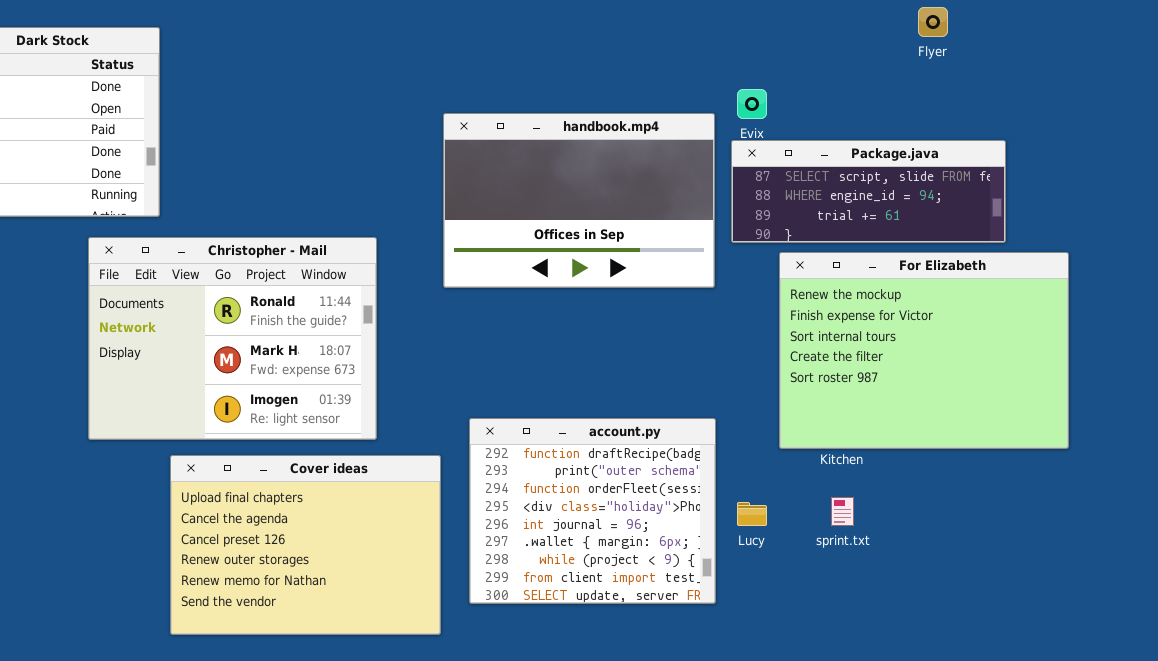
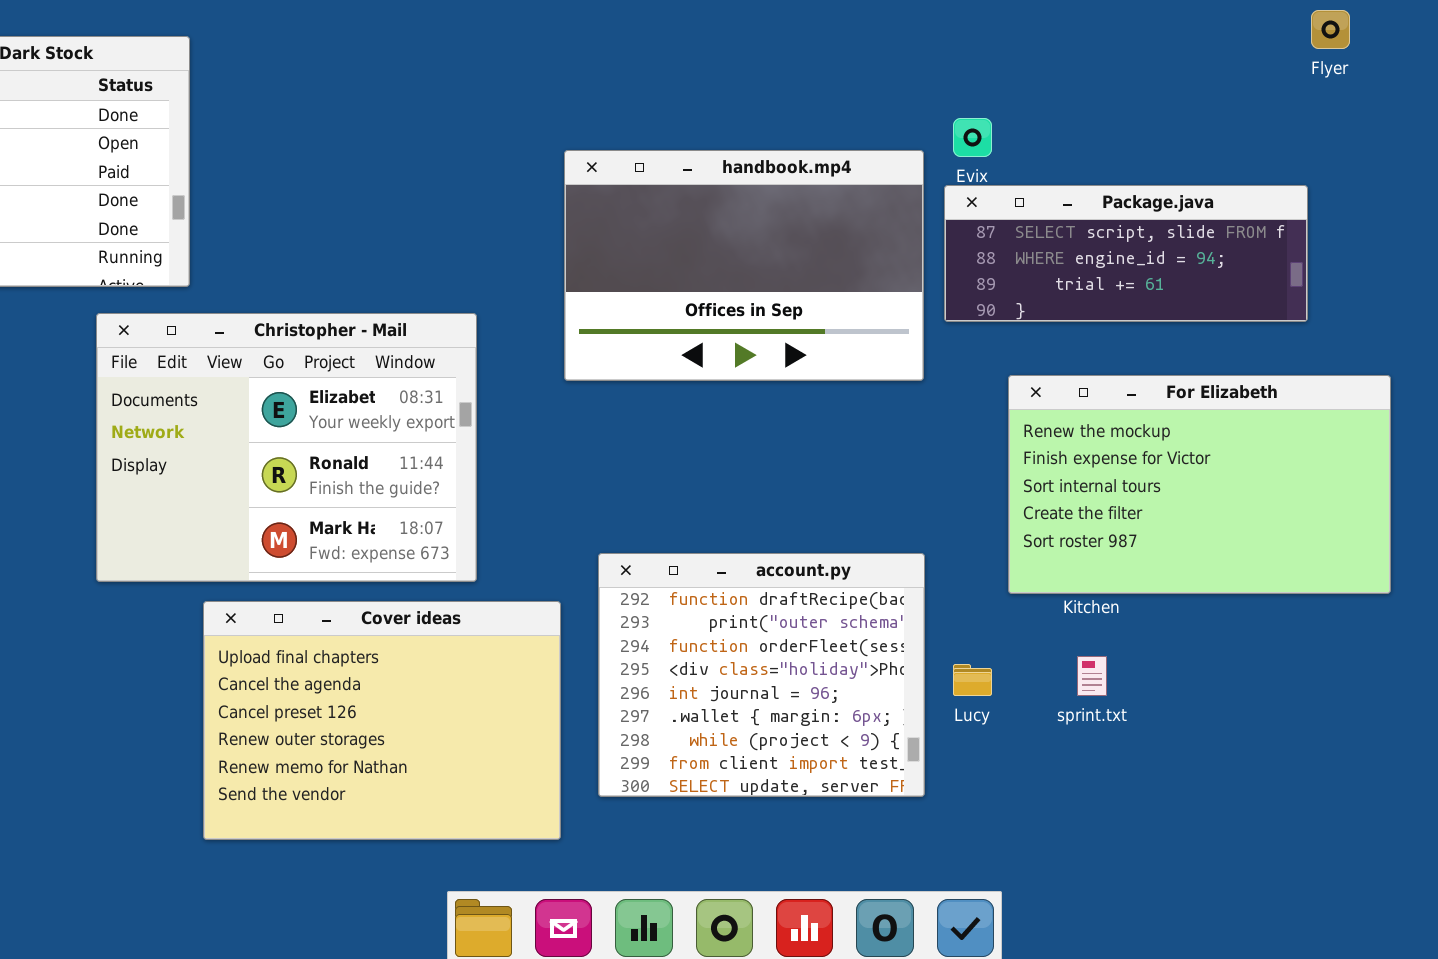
Flyer: [918,7,948,37] -> [1311,10,1350,49], moved
Christopher - Mail: [88,237,377,440] -> [96,313,477,582], scrolled up 1 row
For Elizabeth: [779,252,1069,449] -> [1008,375,1391,594], resized

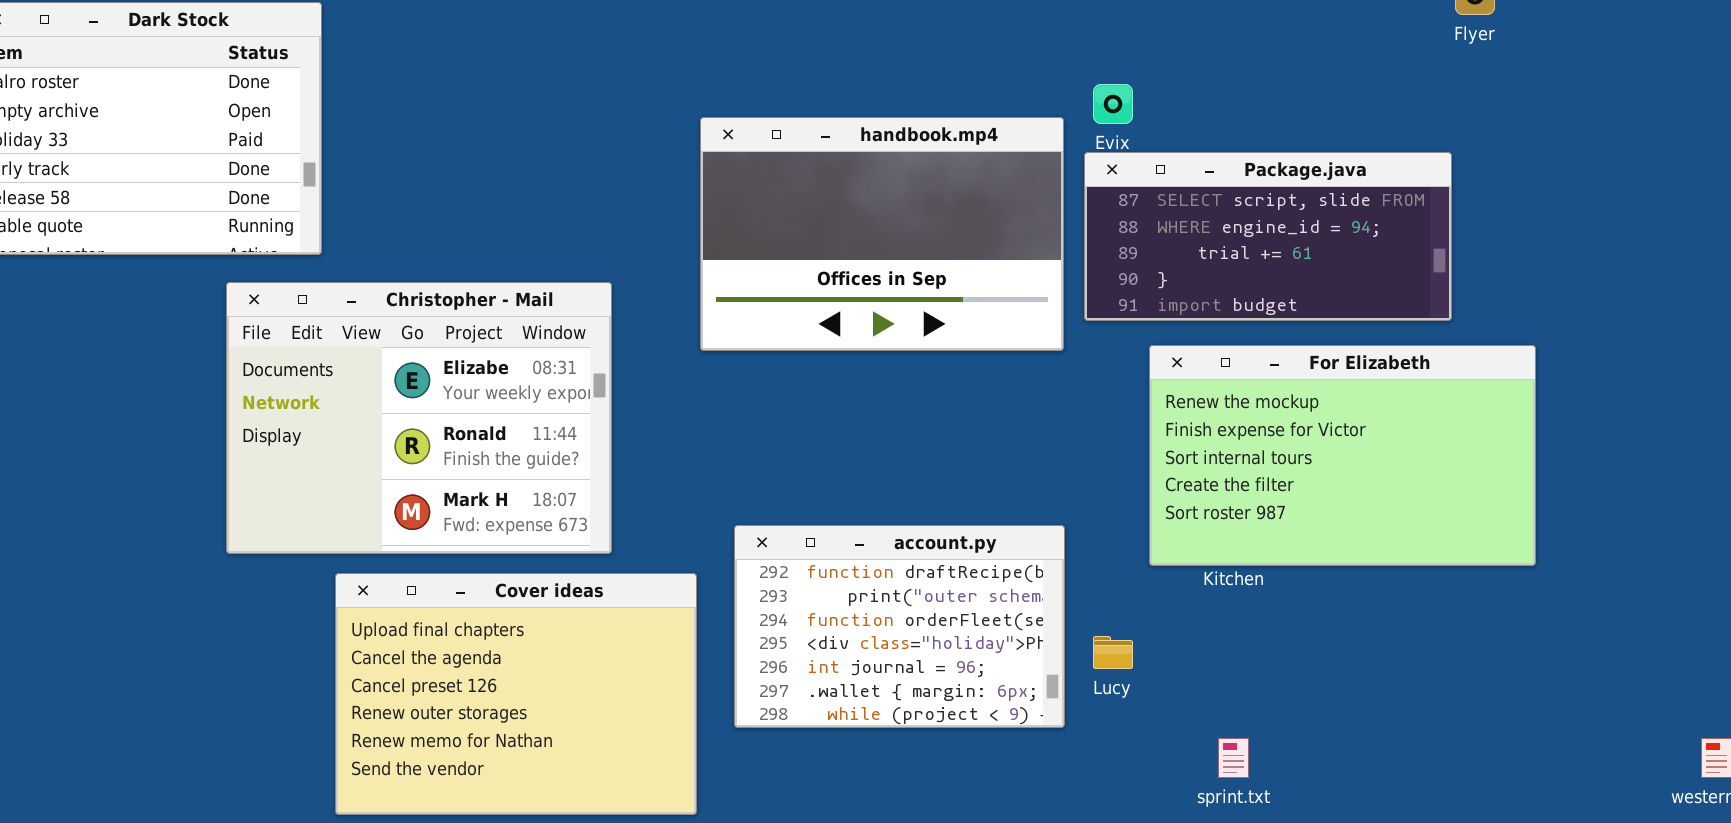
Package.java: [944,185,1308,322] -> [1084,152,1452,321], resized
account.py: [598,553,925,797] -> [734,525,1065,728], resized
sprint.txt: [1077,656,1107,696] -> [1218,738,1249,778], moved

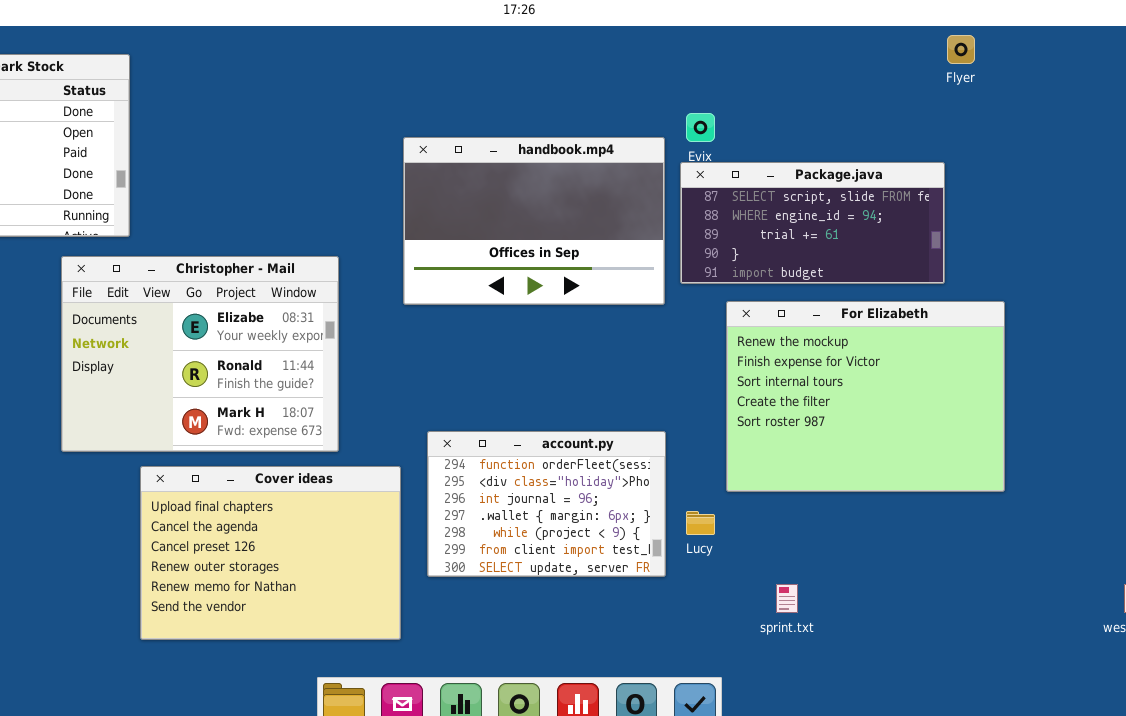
For Elizabeth: [1149,345,1536,566] -> [726,301,1005,492], resized
account.py: [734,525,1065,728] -> [427,431,666,577], scrolled down 2 rows

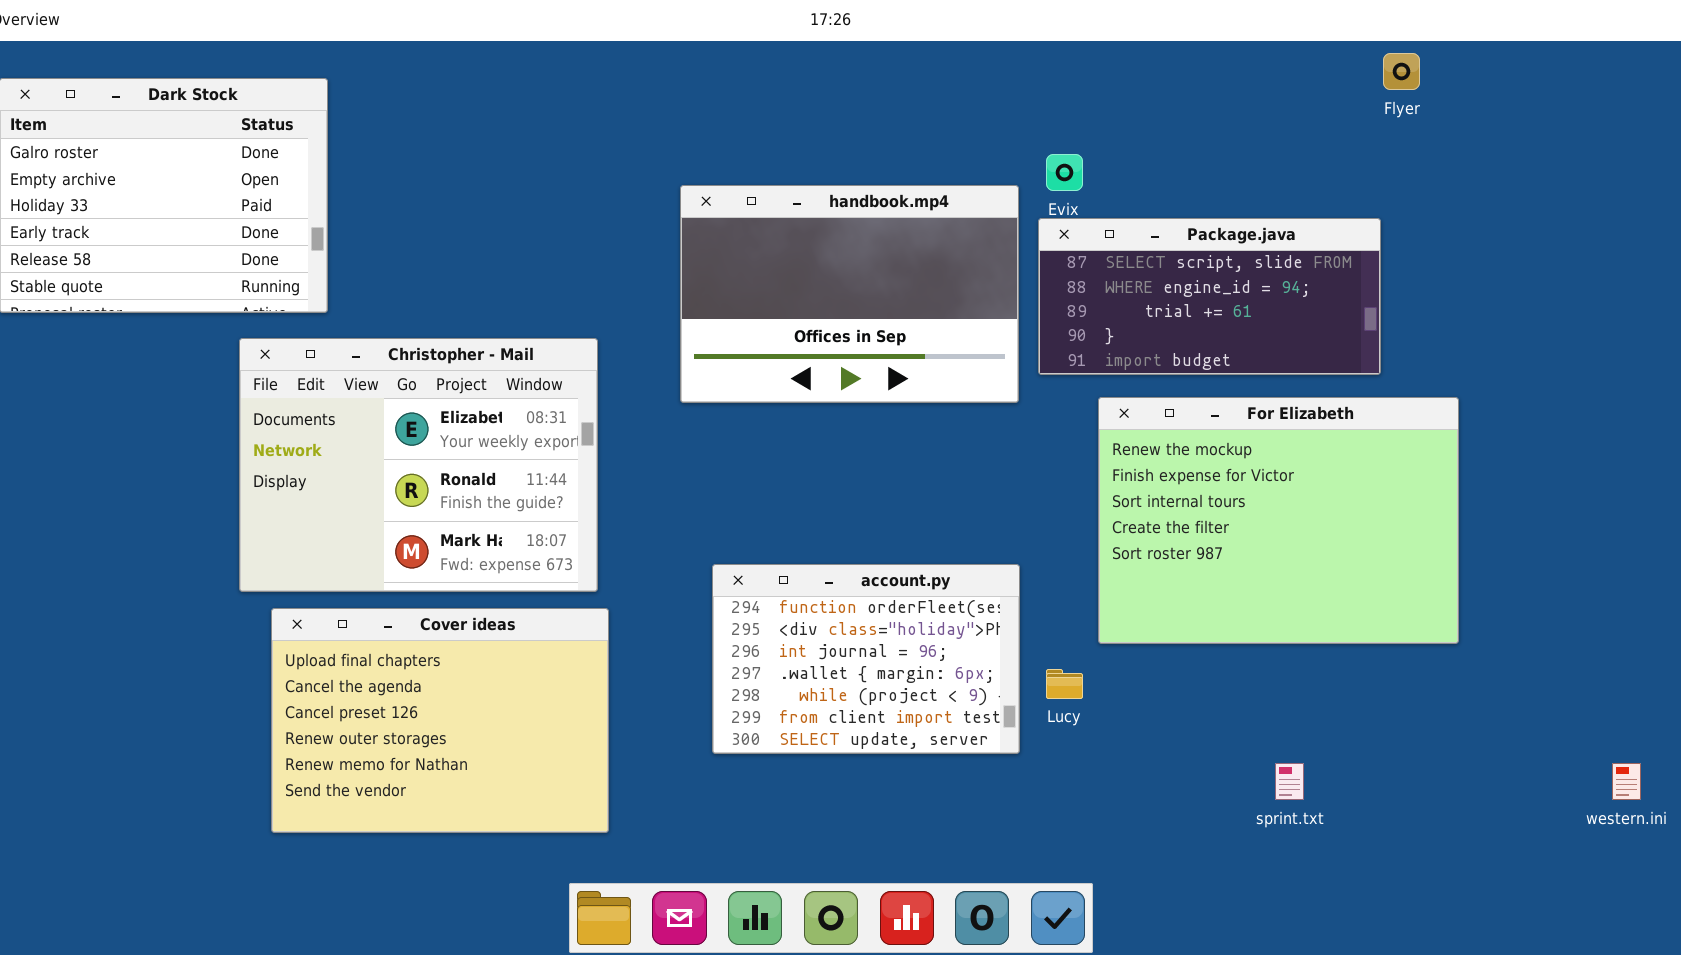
Cover ideas: [140,466,401,640] -> [271,608,609,833], moved
sprint.txt: [776,584,798,613] -> [1275,763,1304,800], moved

